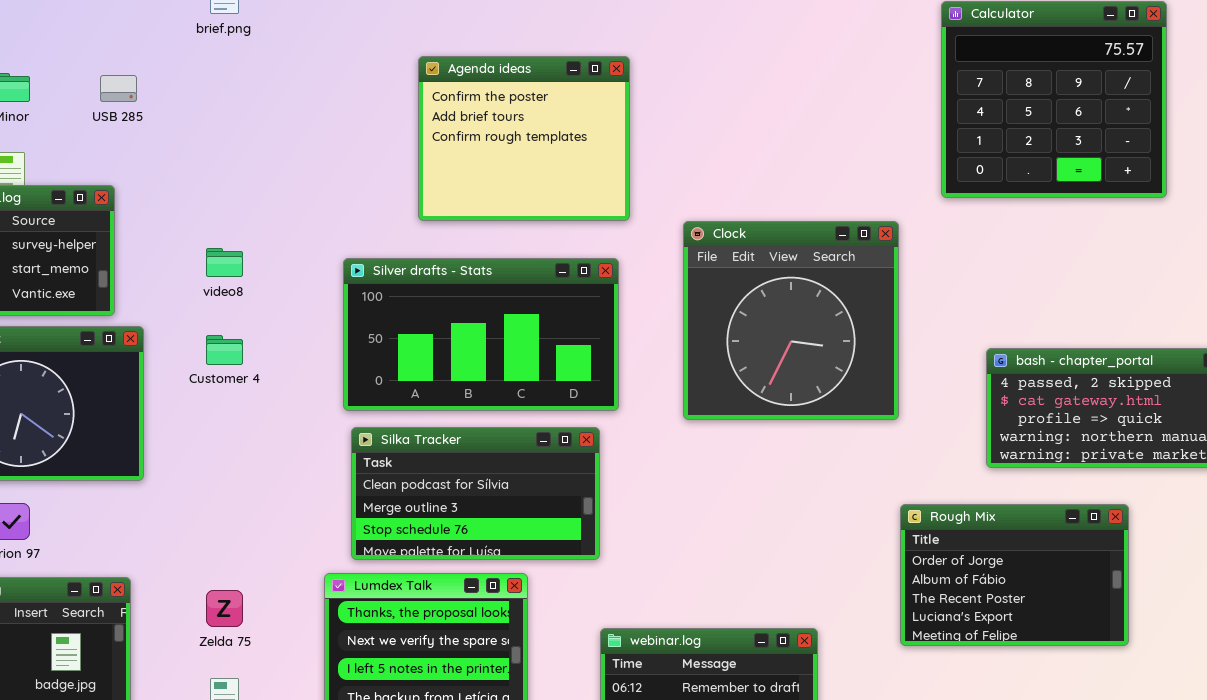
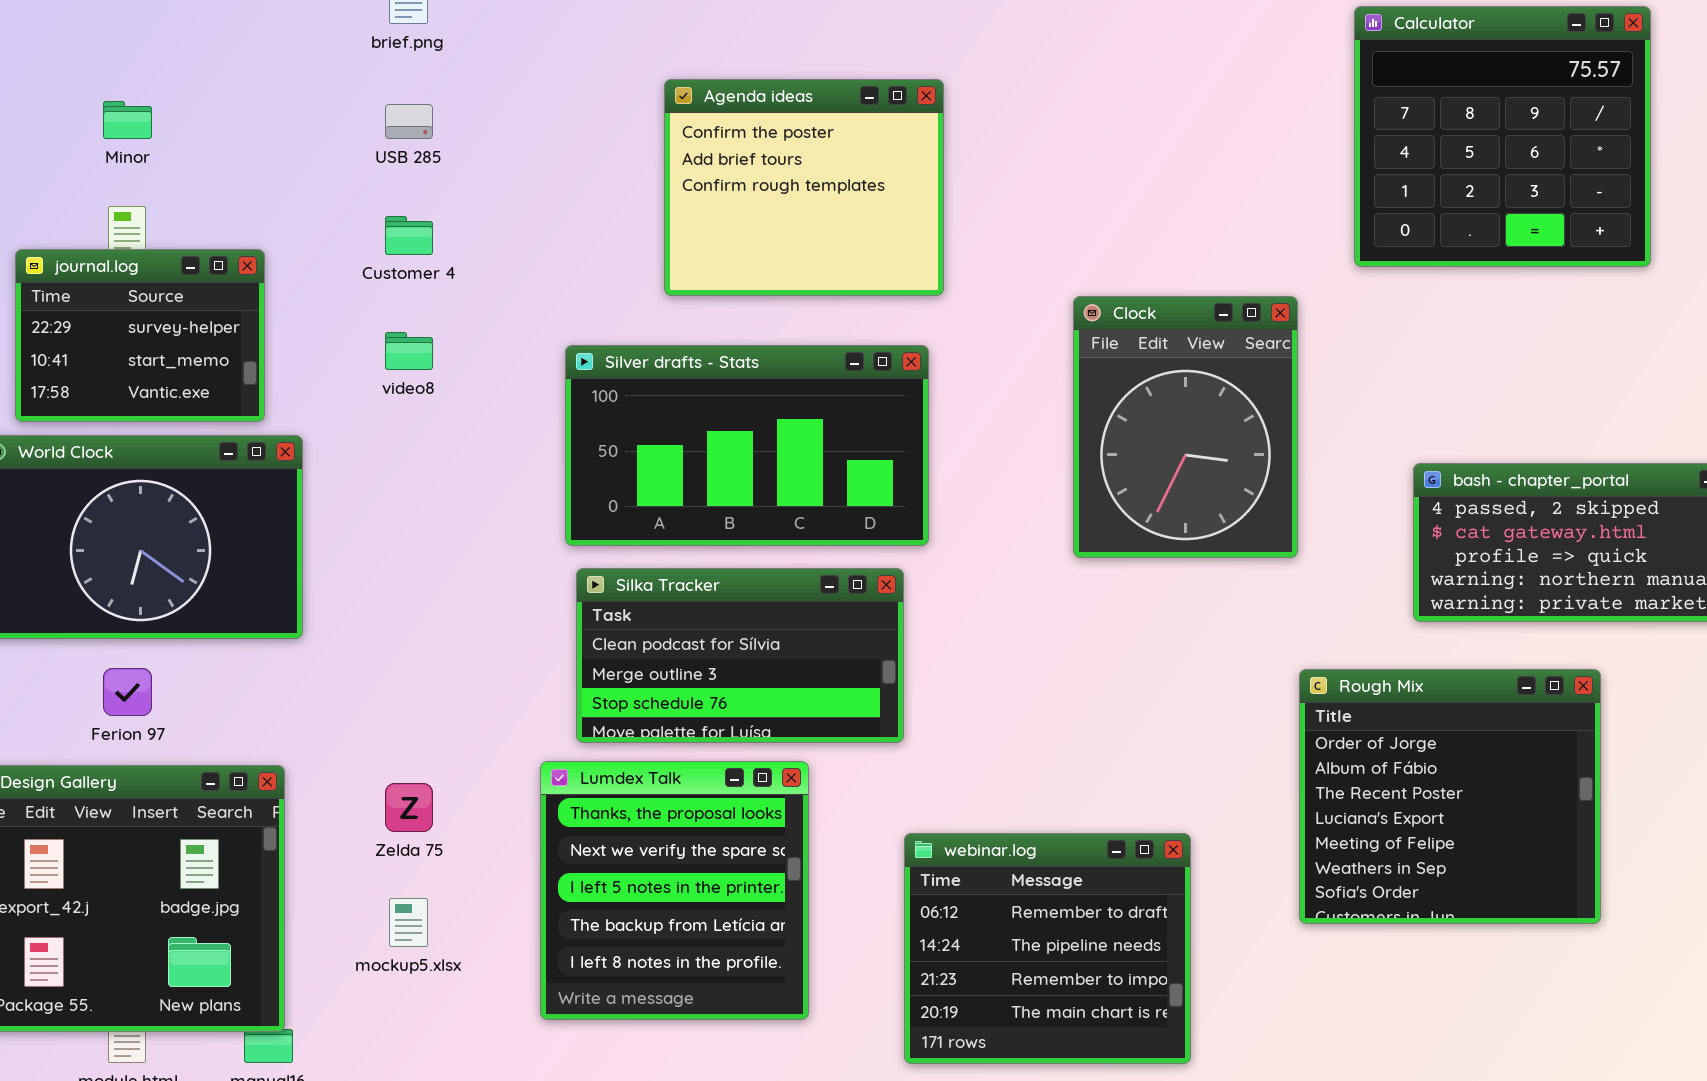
USB 285: [100,75,137,102] -> [385,104,433,139], moved
Clock: [683,221,899,420] -> [1073,296,1298,558], resized
Customer 4: [206,335,243,365] -> [385,216,433,255], moved
Rough Mix: [900,504,1129,646] -> [1299,669,1601,924], resized

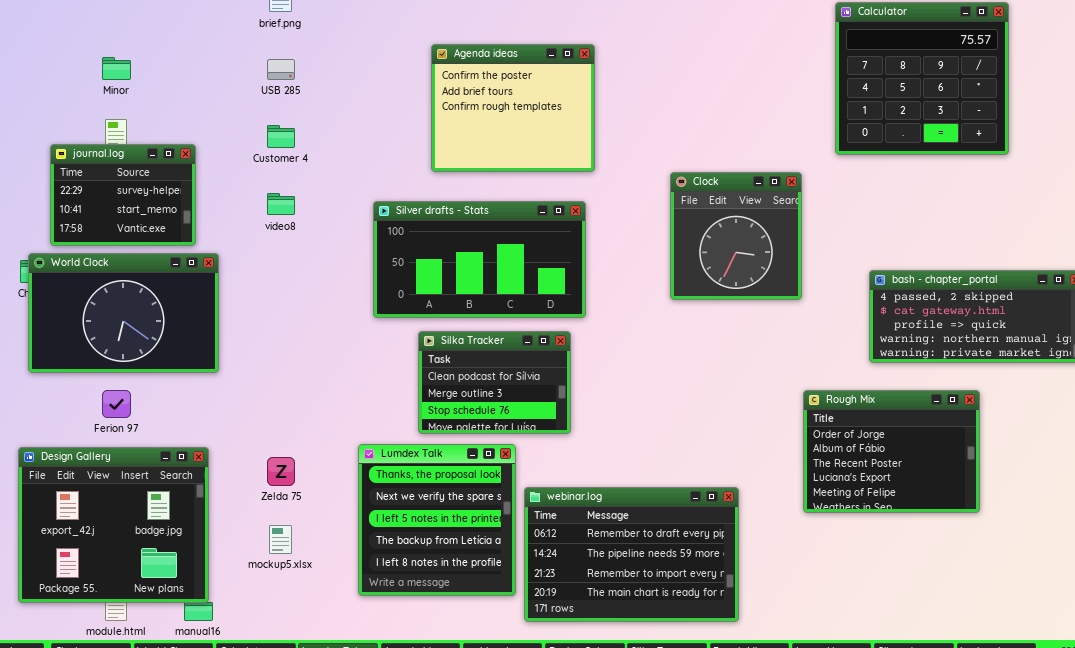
Clock: [1073,296,1298,558] -> [670,172,802,300], resized
Silka Tracker: [576,568,904,743] -> [418,331,571,434], resized
Rough Mix: [1299,669,1601,924] -> [803,390,980,513], resized
webinar.log: [904,833,1191,1064] -> [524,487,739,622], resized

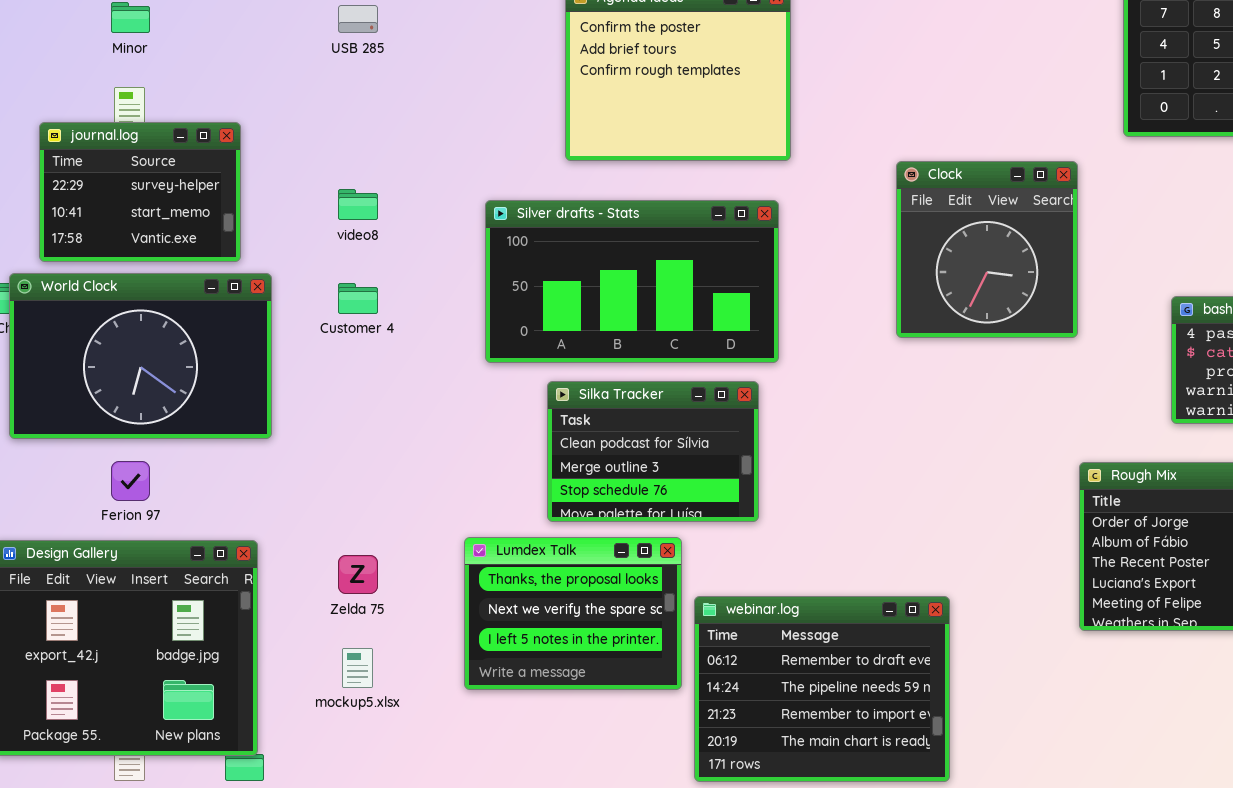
Customer 4: [267,125,295,148] -> [338,283,378,314], moved
Lumdex Talk: [358,444,516,596] -> [464,537,682,690], resized
webinar.log: [524,487,739,622] -> [694,596,950,782], resized

